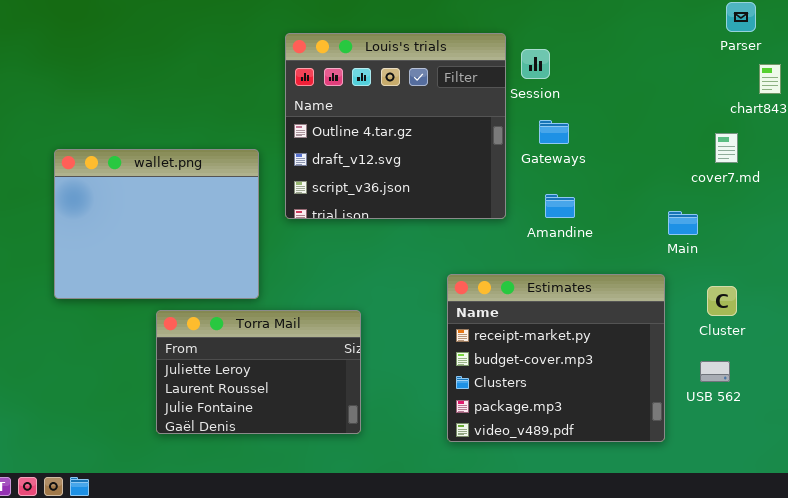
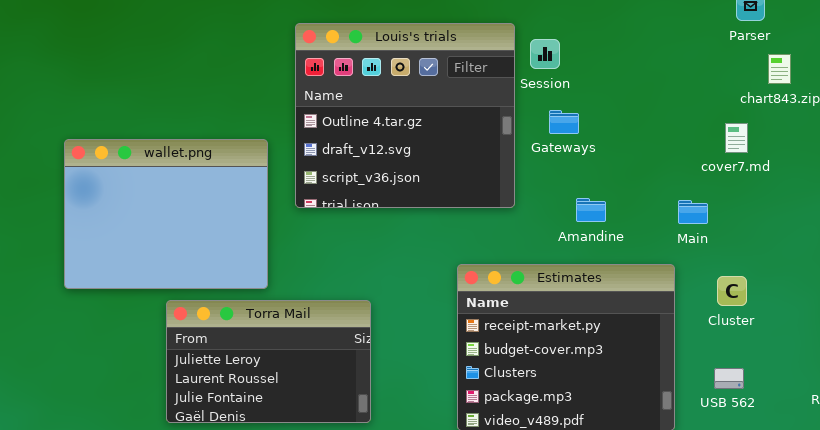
Amandine: [545,194,575,218] -> [576,198,606,222], moved
USB 562: [700,361,730,382] -> [714,368,744,389], moved

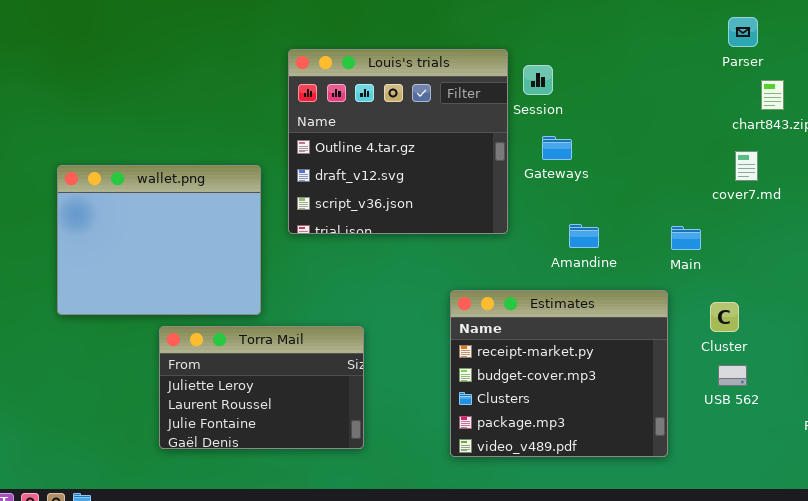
cover7.md: [725,123,748,153] -> [735,151,758,181], moved
USB 562: [714,368,744,389] -> [718,365,747,386], moved

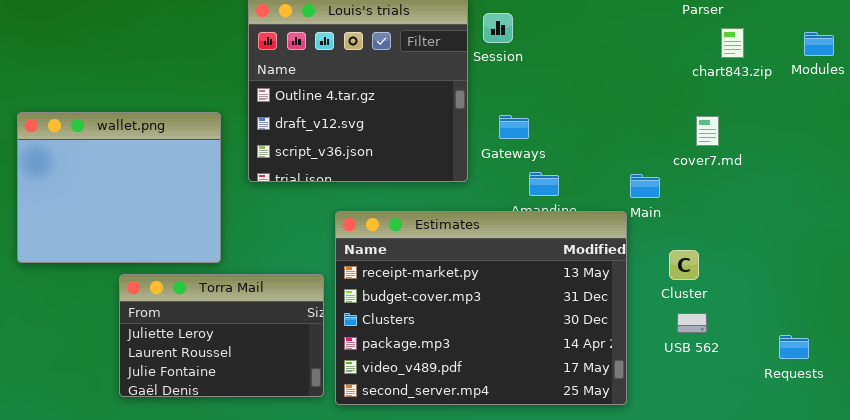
Gateways: [542,136,572,160] -> [499,115,529,139], moved
cover7.md: [735,151,758,181] -> [696,116,719,146], moved
Estimates: [450,290,668,457] -> [335,211,627,405], resized

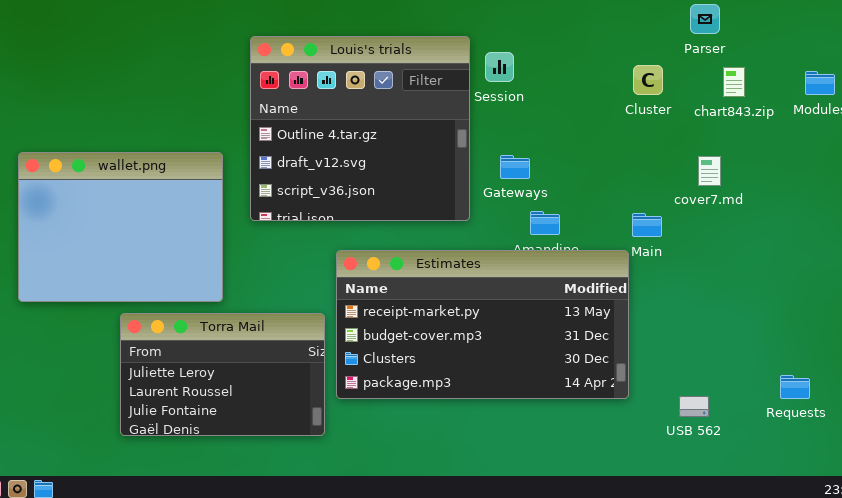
Estimates: [335,211,627,405] -> [336,250,629,399], resized
Cluster: [669,250,699,280] -> [633,65,663,95], moved
USB 562: [677,313,707,333] -> [679,396,709,417], moved

